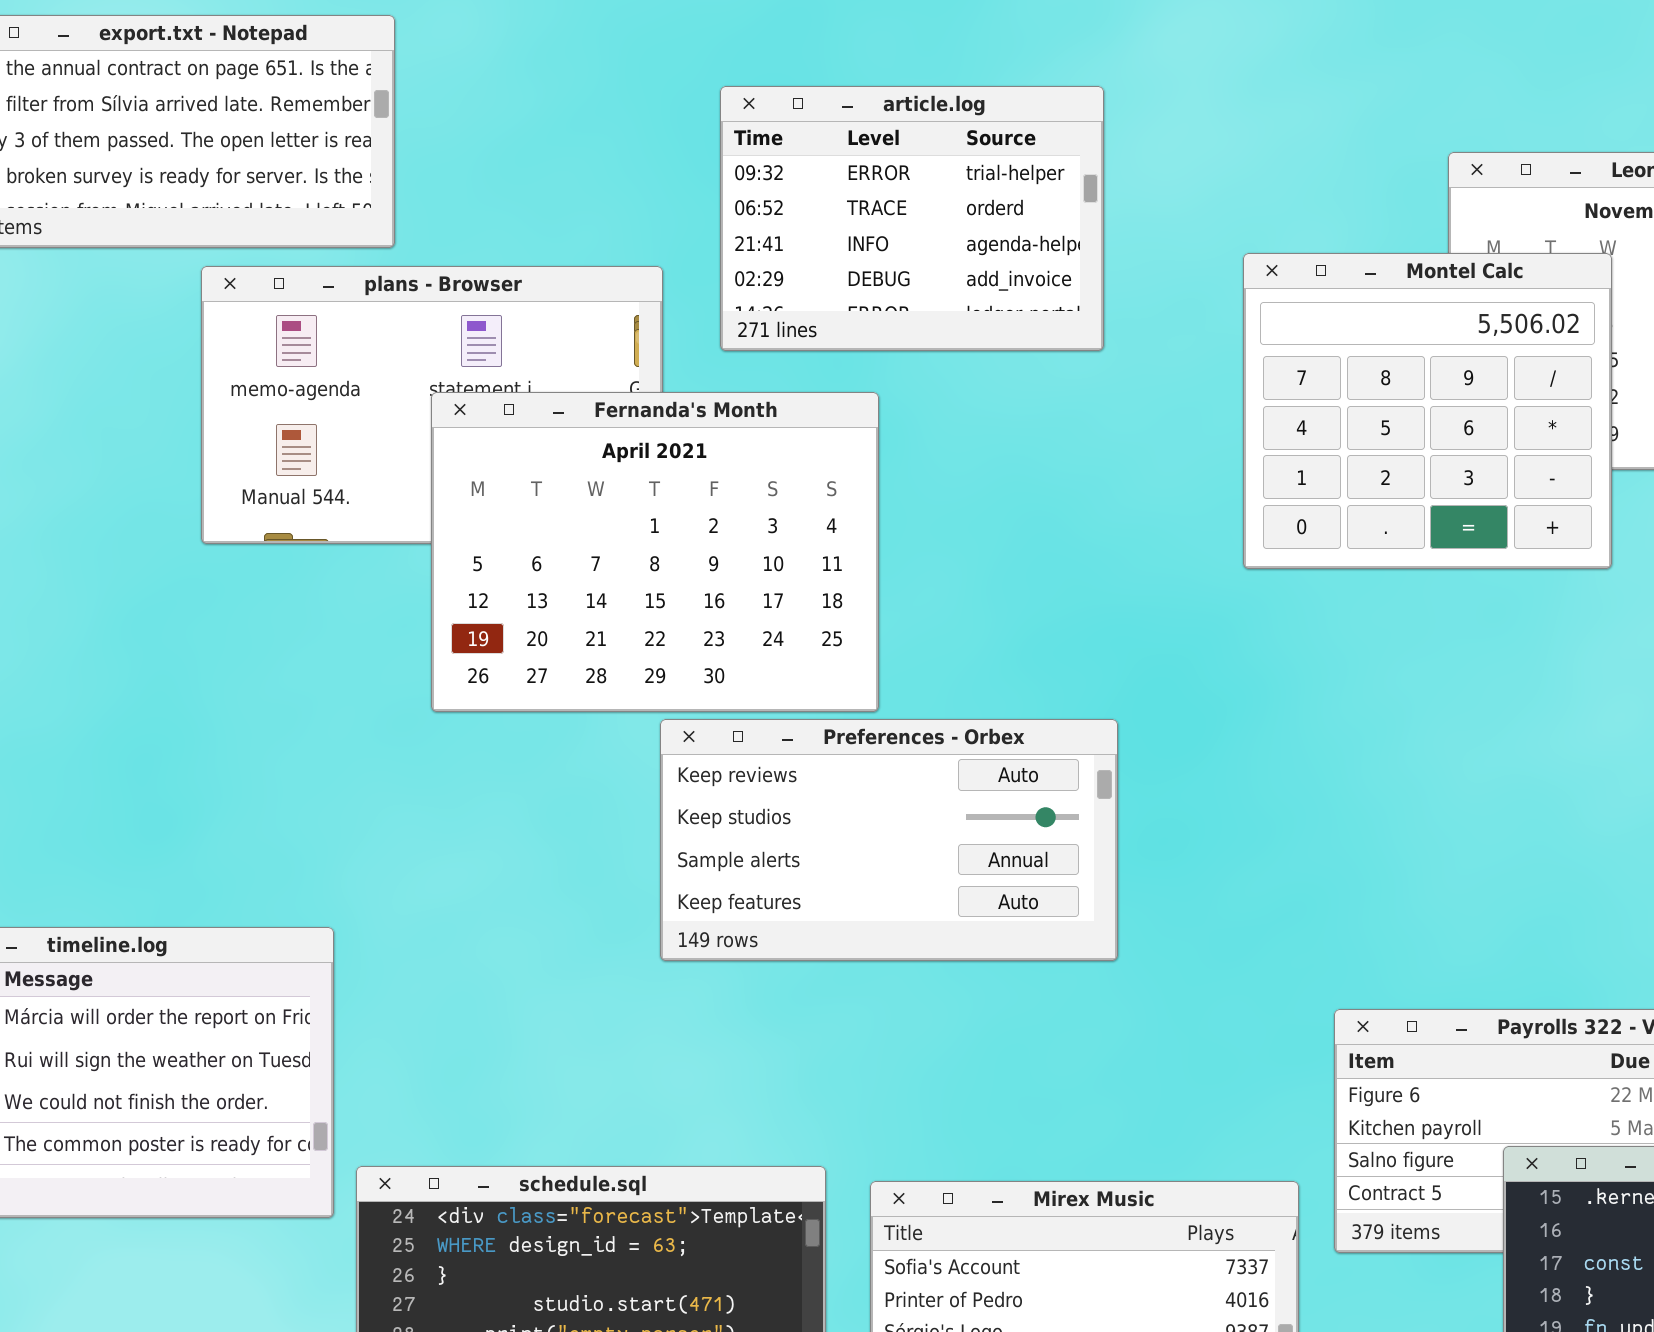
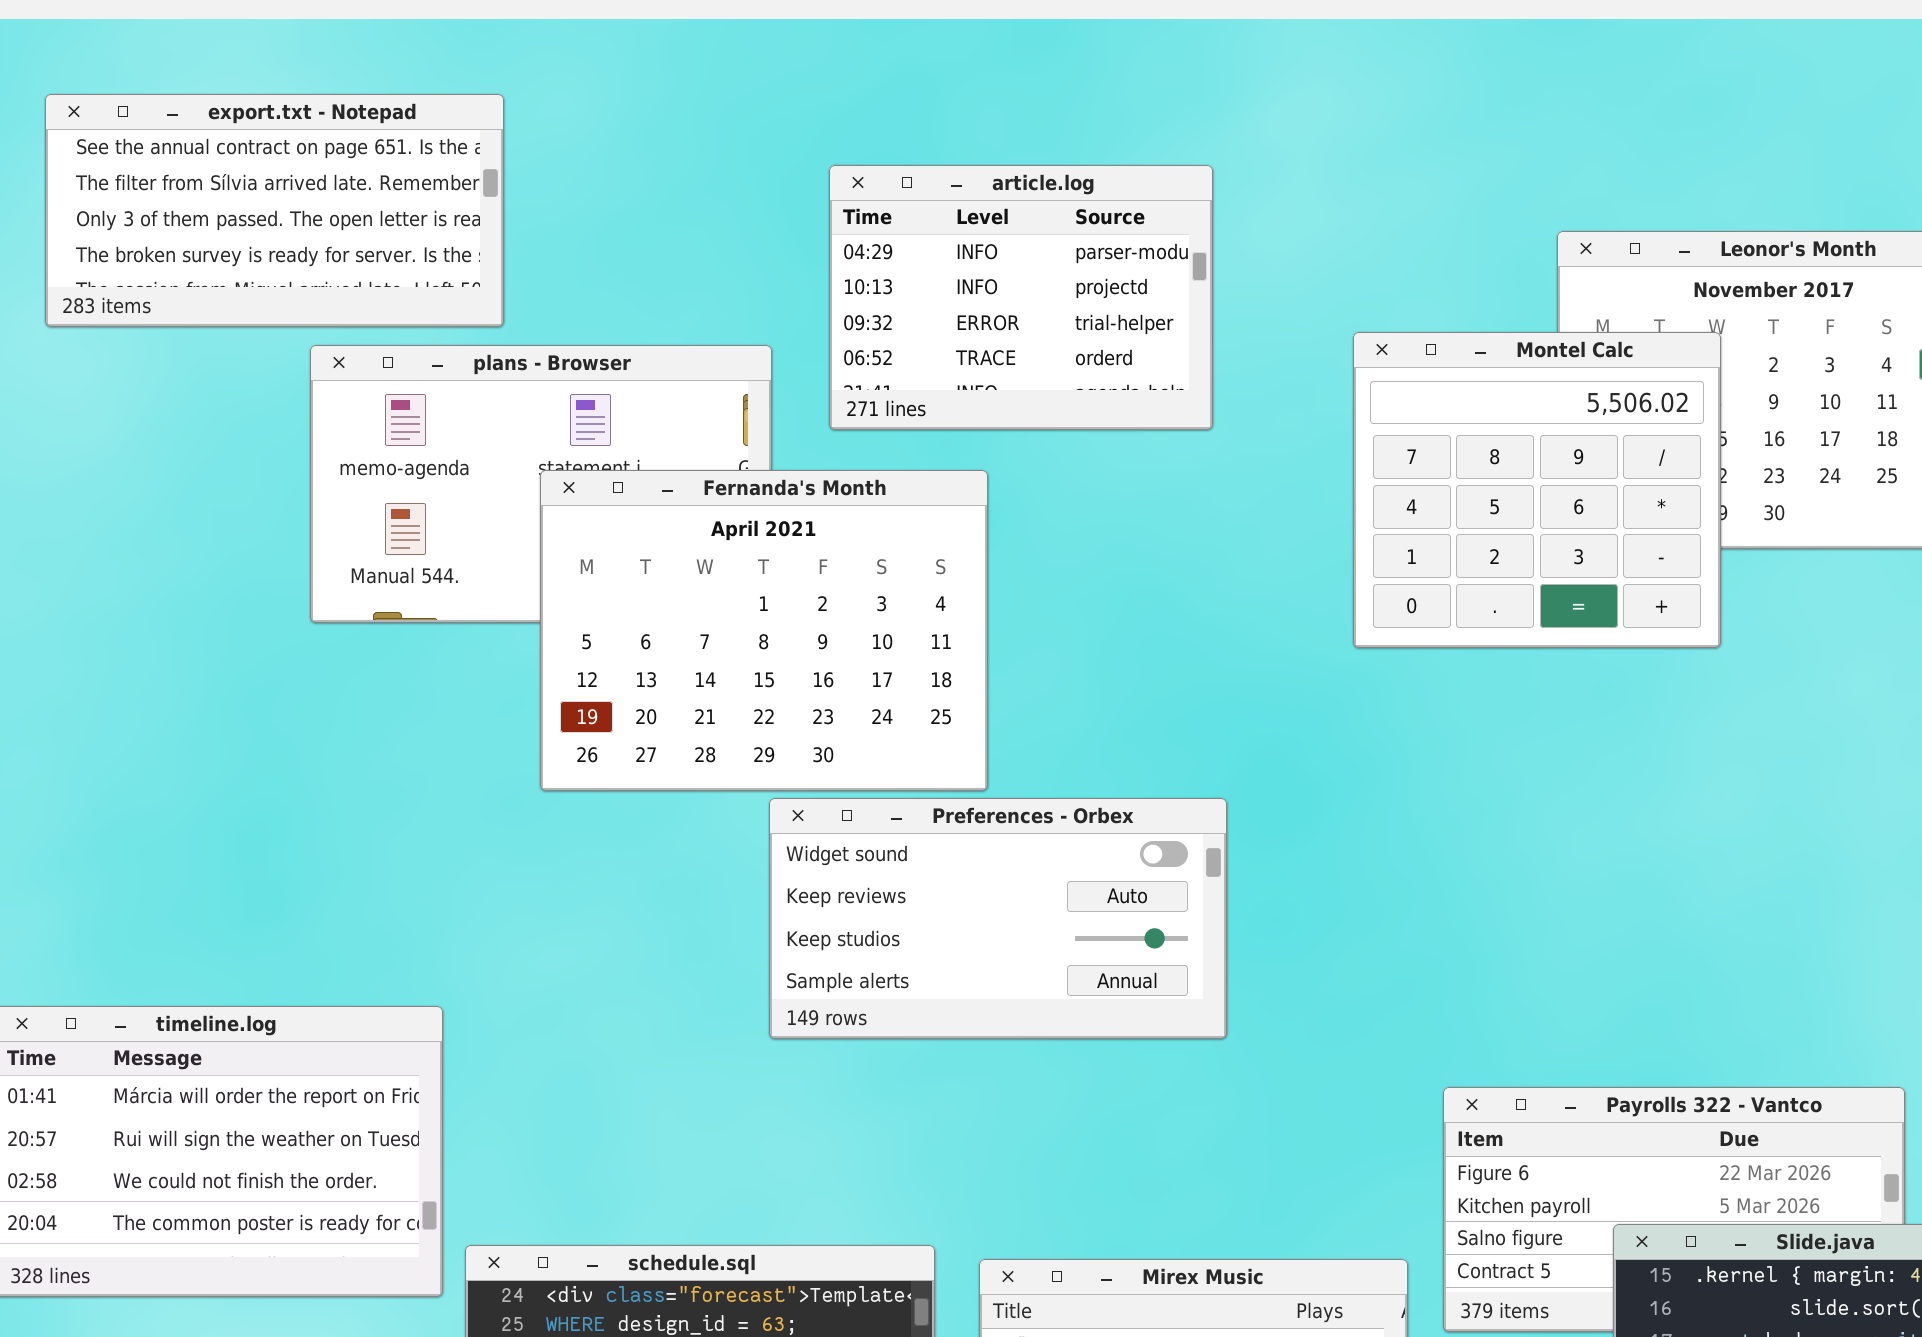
article.log: [720,86,1104,351] -> [829,165,1213,430], scrolled up 2 rows
Preferences - Orbex: [660,719,1118,961] -> [769,798,1227,1039], scrolled up 1 row

